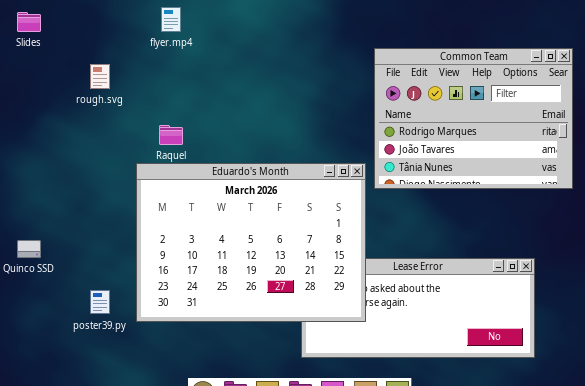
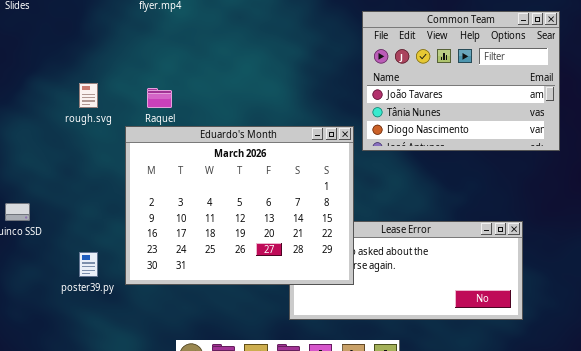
Common Team: [374,48,573,189] -> [362,11,560,151], scrolled down 1 row
rough.svg: [90,64,110,89] -> [79,83,98,108], moved

